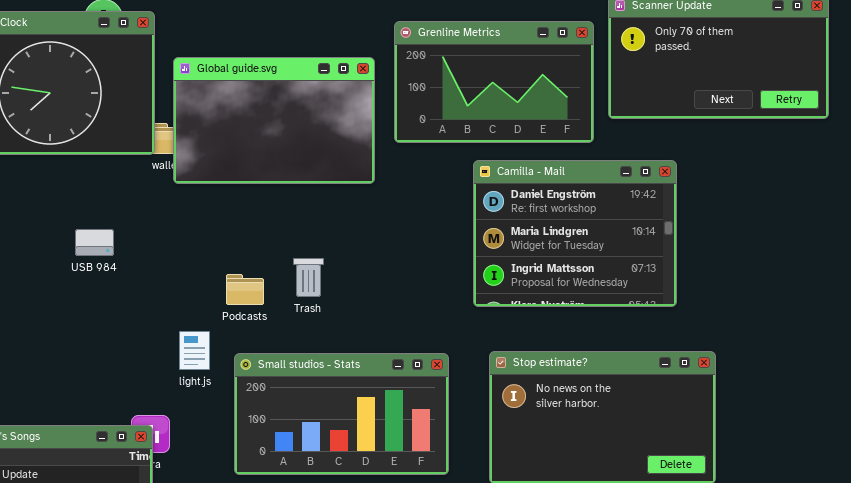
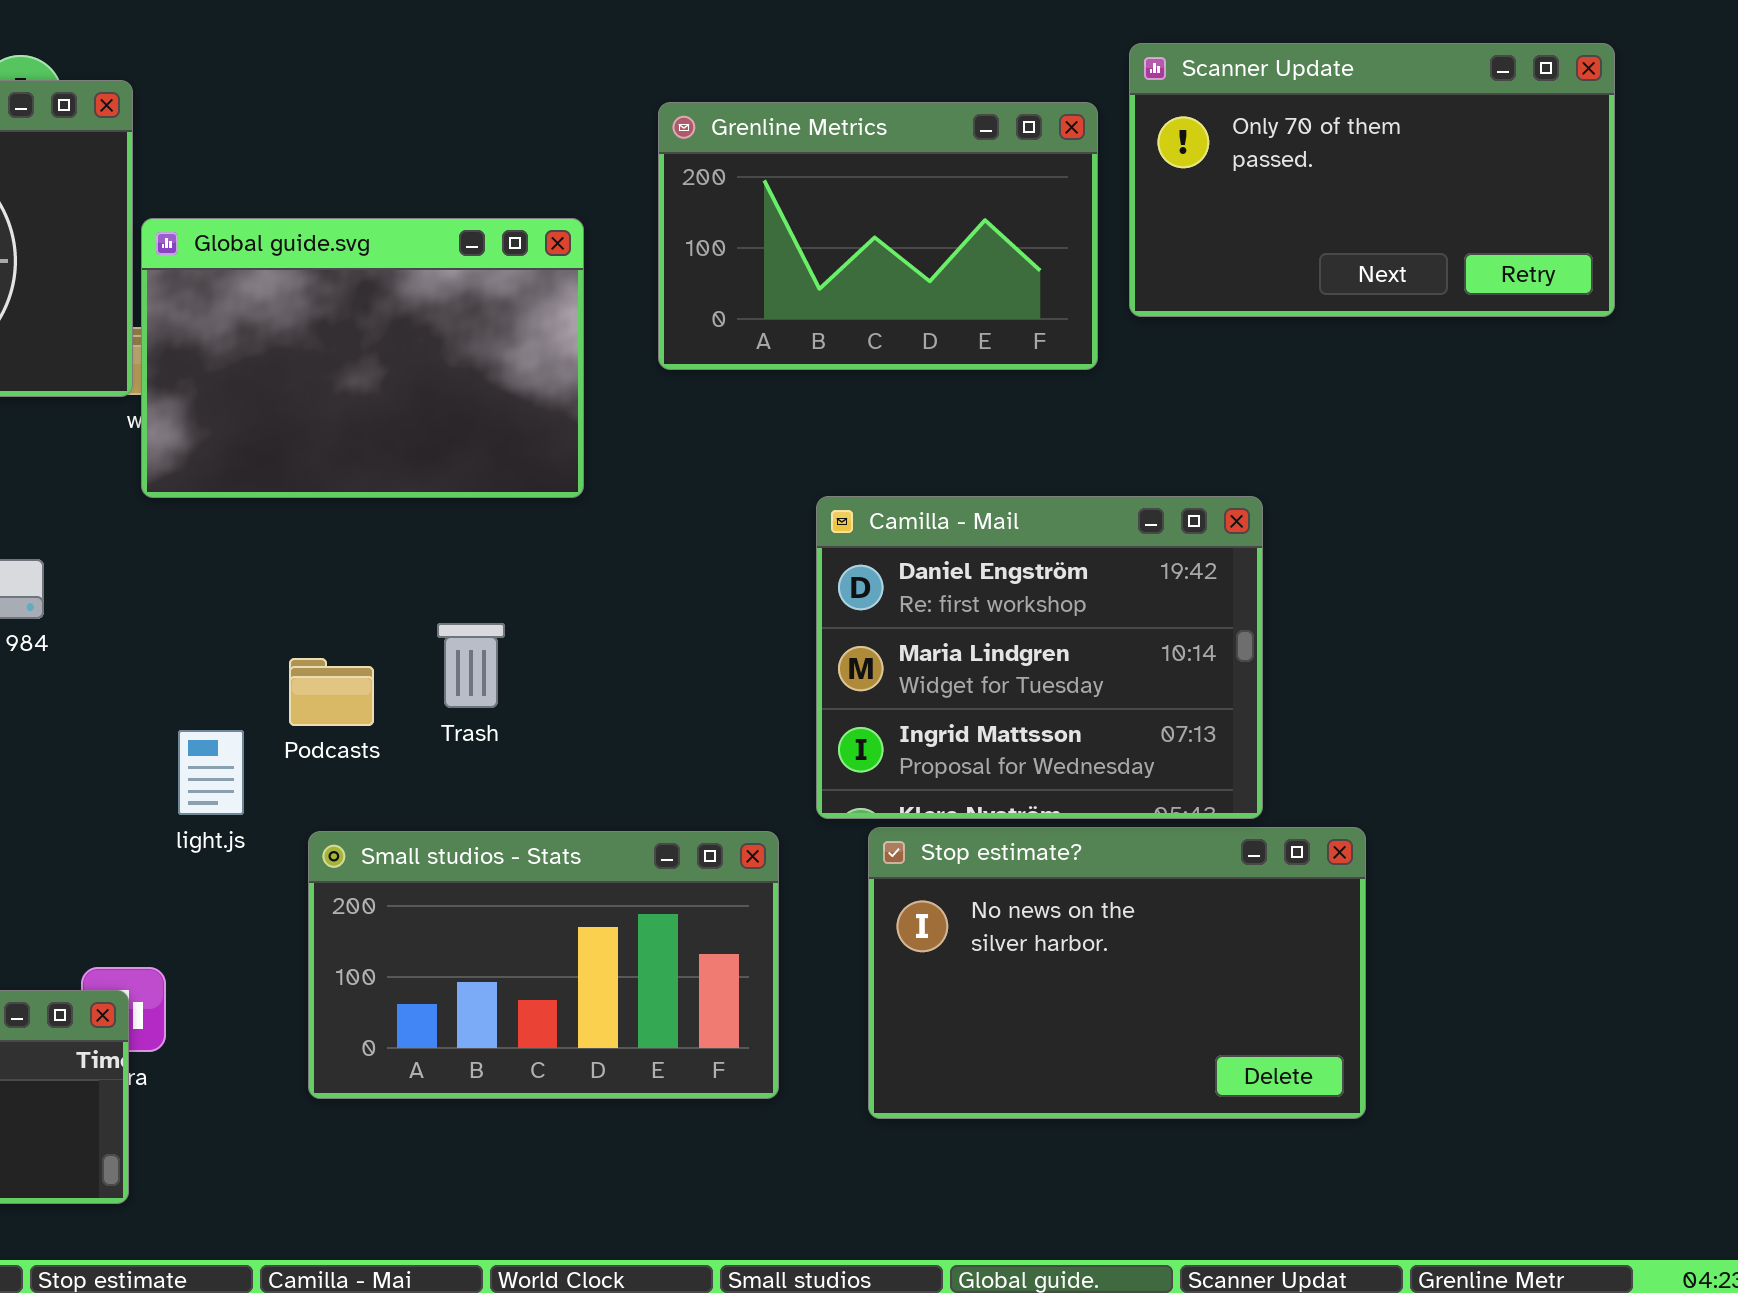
Global guide.svg: [173,57,375,184] -> [141,218,584,498], moved
Camilla - Mail: [473,160,677,307] -> [816,496,1263,819], moved
light.js: [179,331,210,370] -> [178,730,244,815], moved

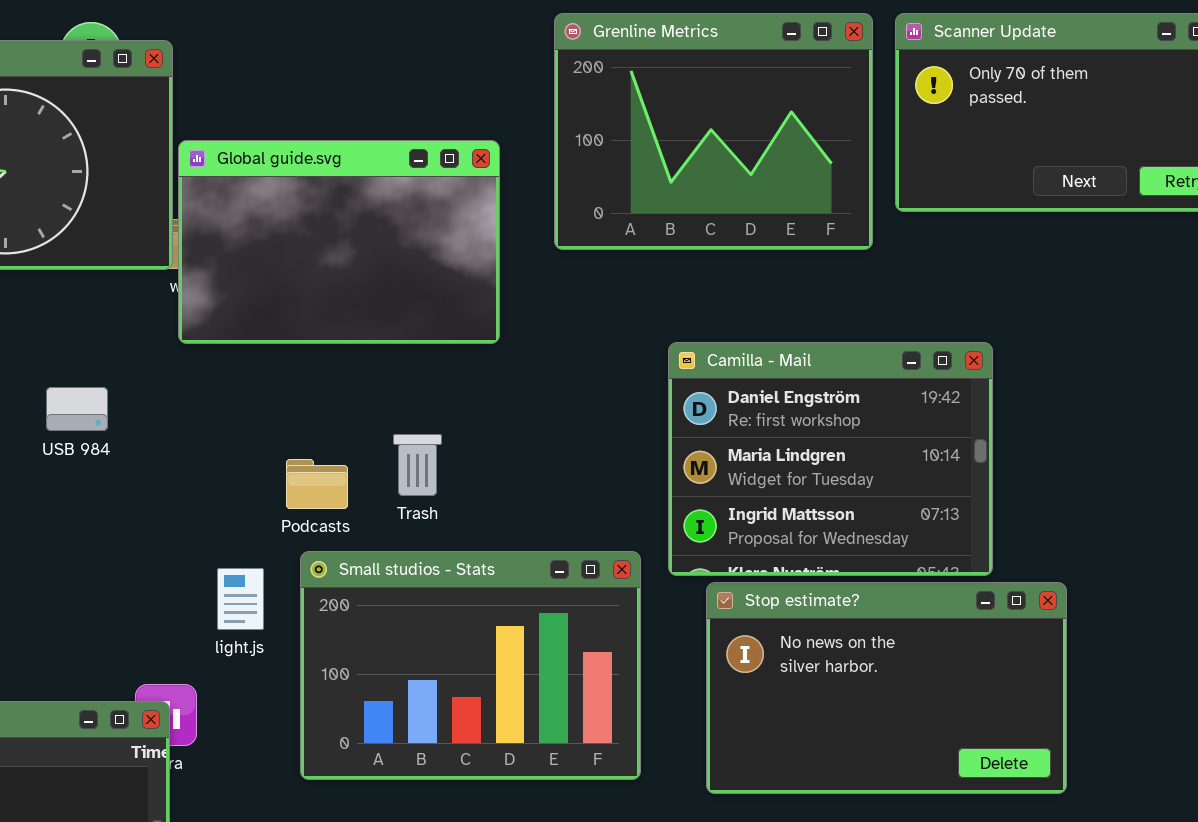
Grenline Metrics: [658,102,1098,370] -> [554,13,873,250], resized
light.js: [178,730,244,815] -> [217,568,264,630], moved
Small studios - Stats: [308,831,779,1099] -> [300,551,641,780], resized

